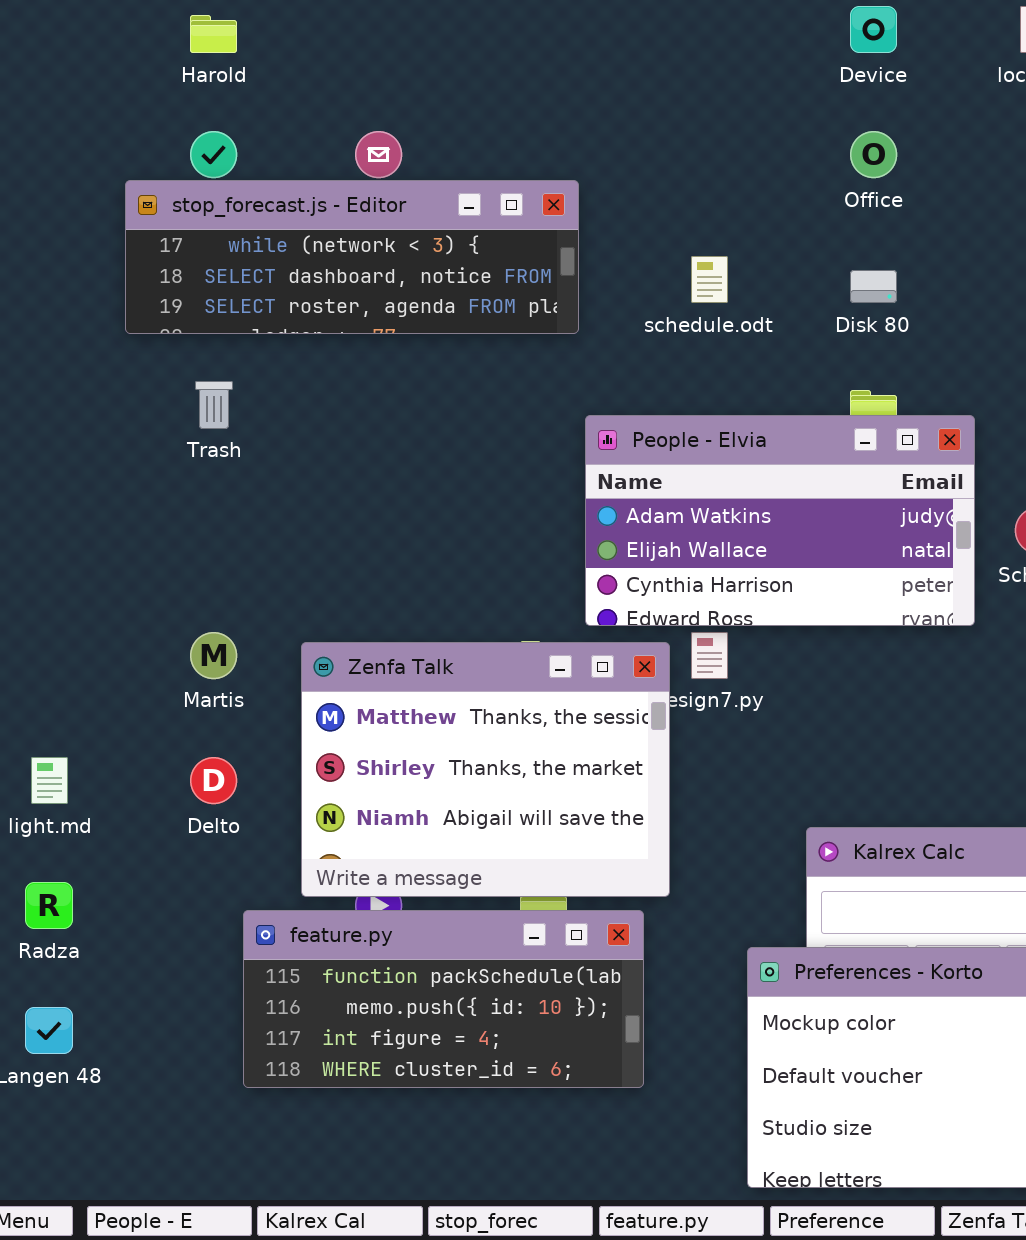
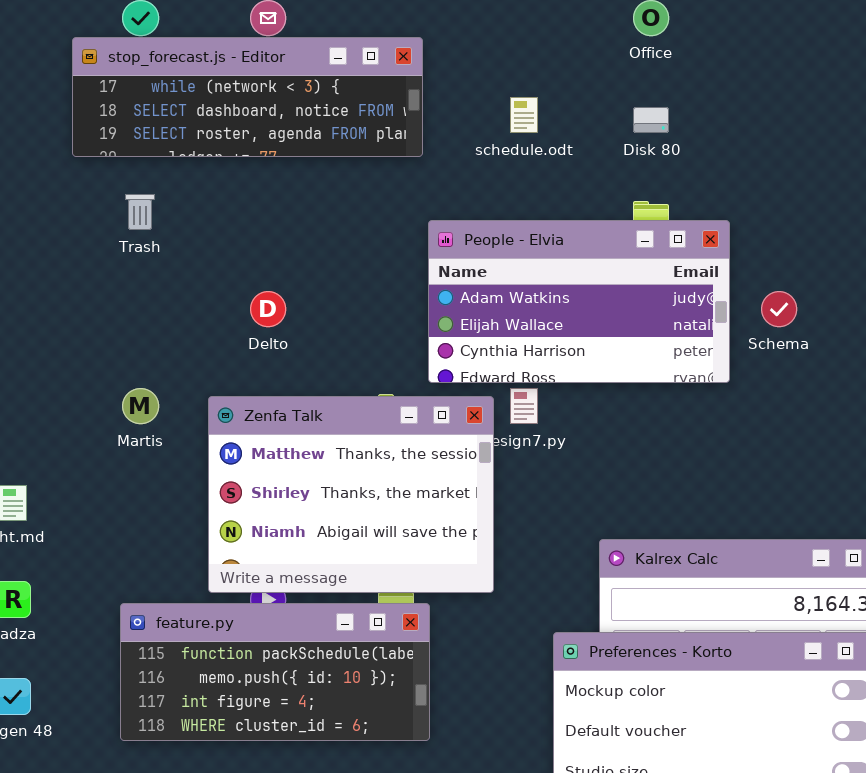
Delto: [190,757,237,804] -> [250,291,286,327], moved
feature.py: [243,910,644,1088] -> [120,603,430,741], moved

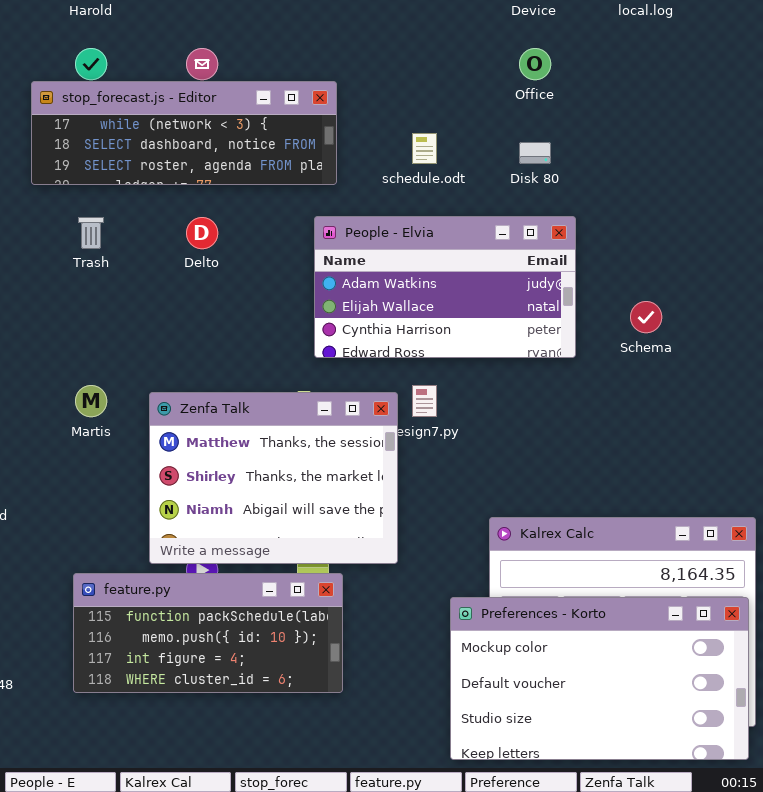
People - Elvia: [428,220,730,383] -> [314,216,576,358], moved
Delto: [250,291,286,327] -> [186,217,218,249], moved

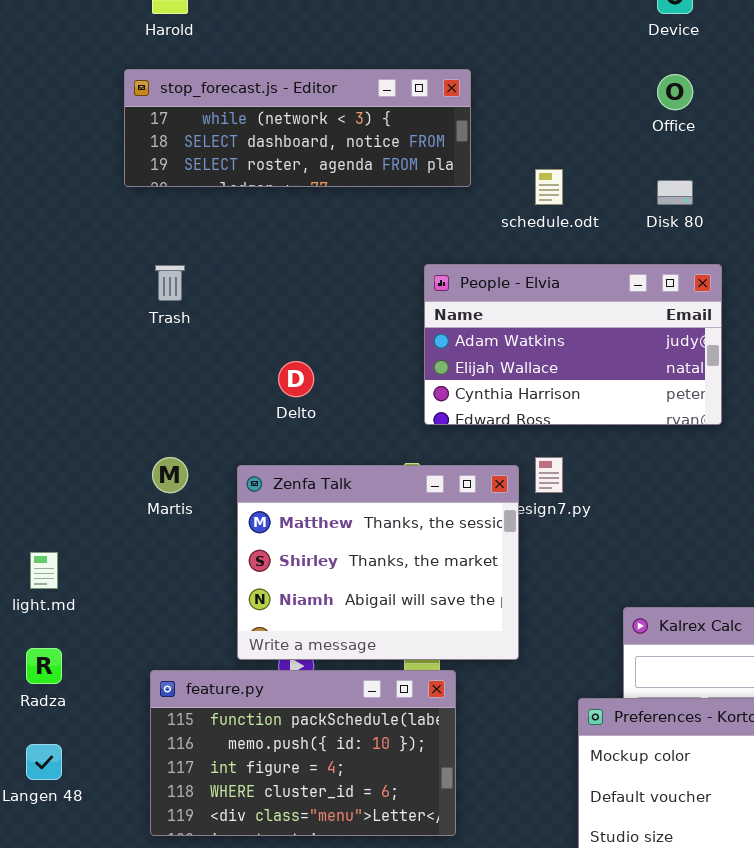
stop_forecast.js - Editor: [31,81,337,185] -> [124,69,471,187], moved
Delto: [186,217,218,249] -> [278,361,314,397], moved
feature.py: [73,573,343,693] -> [150,670,456,836], resized

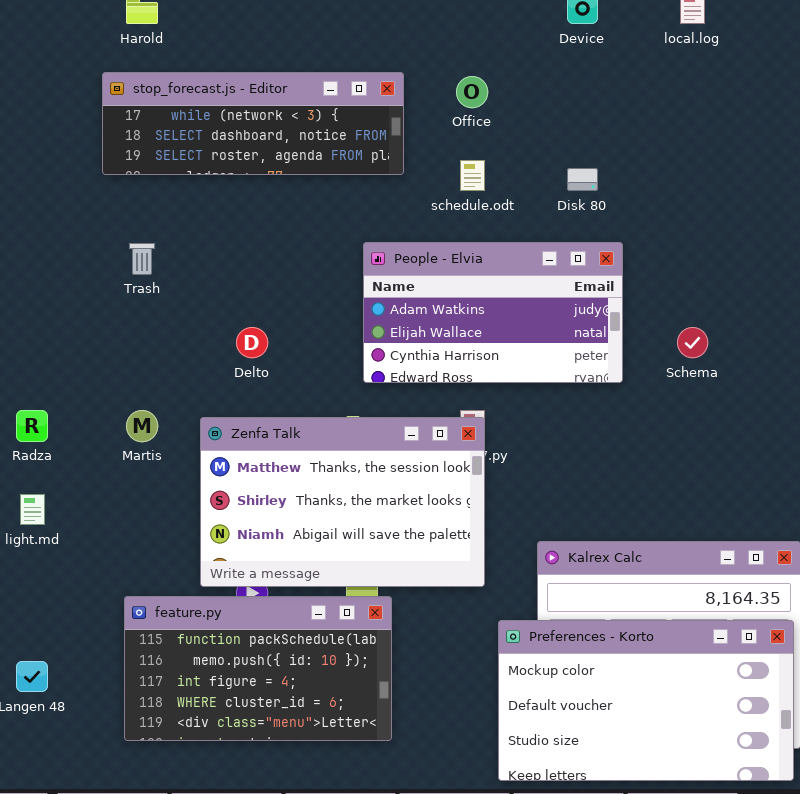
Office: [657,74,693,110] -> [456,76,488,108], moved
Zenfa Talk: [237,465,519,660] -> [200,417,485,587], resized
Radza: [26,648,62,684] -> [16,410,48,442], moved

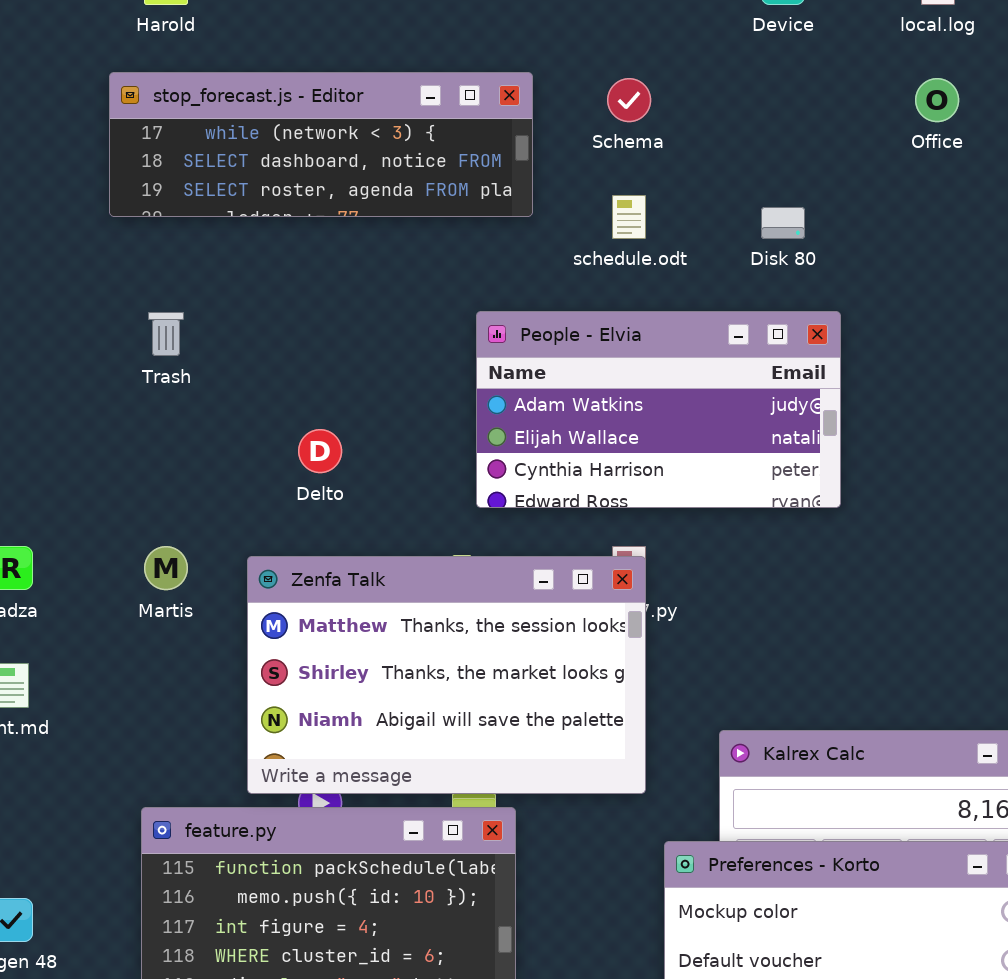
Office: [456,76,488,108] -> [915,78,959,122], moved
Schema: [677,327,708,358] -> [607,78,651,122], moved

